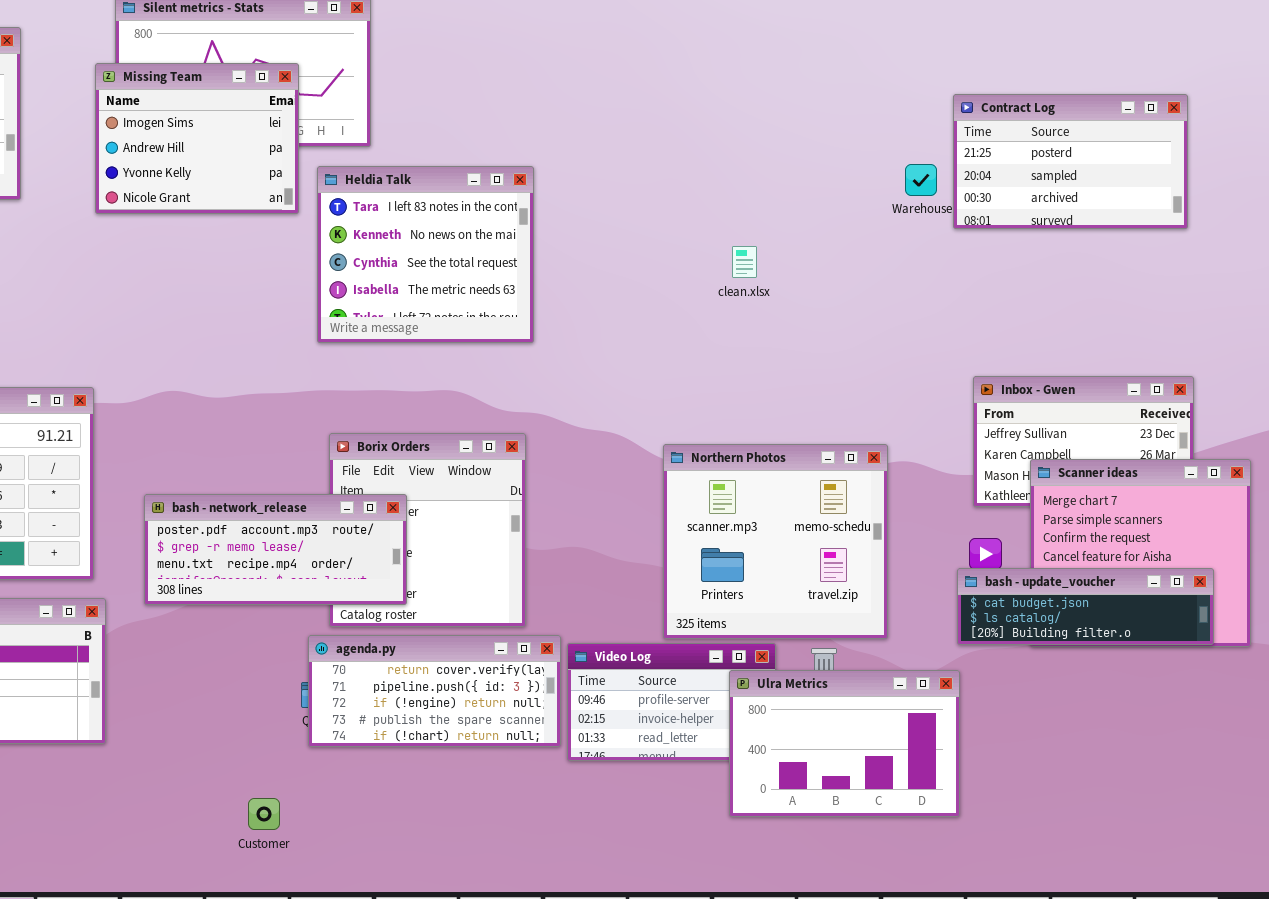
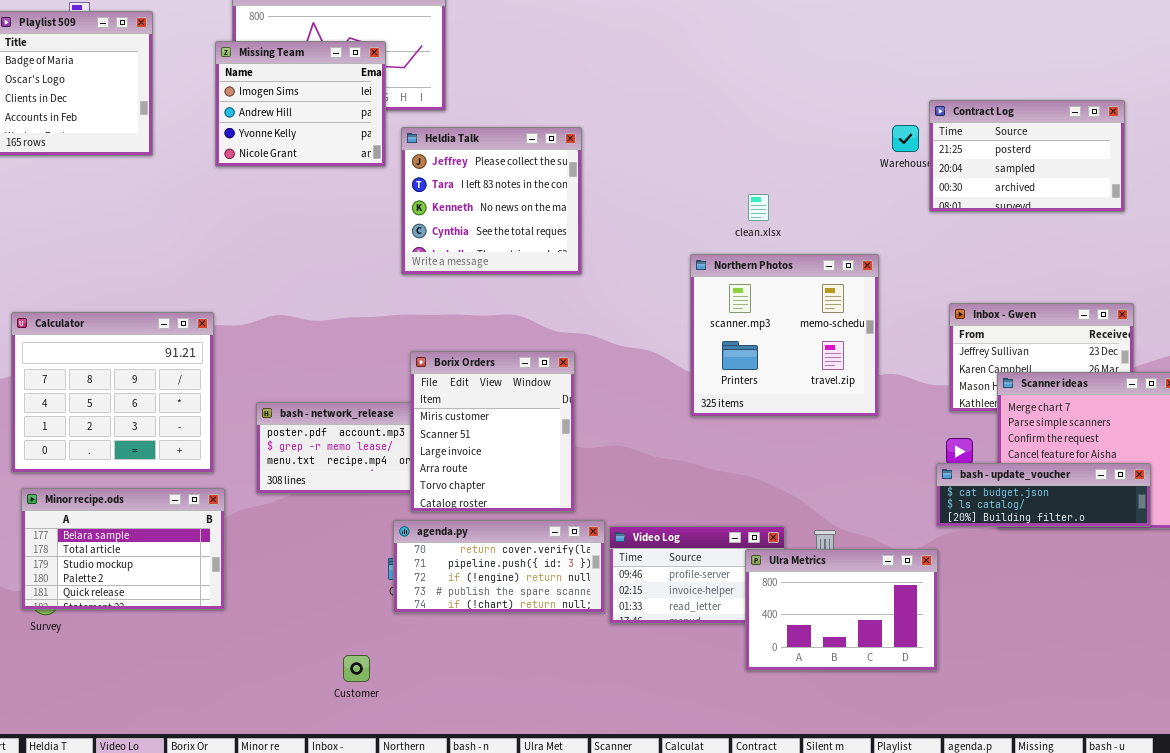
Contract Log: [953,94,1188,229] -> [929,100,1125,212], moved
Heldia Talk: [317,166,534,343] -> [401,127,582,275], scrolled up 1 row
Borix Orders: [329,433,526,627] -> [410,351,575,512], raised
Northern Photos: [663,444,888,639] -> [690,254,879,417], moved

